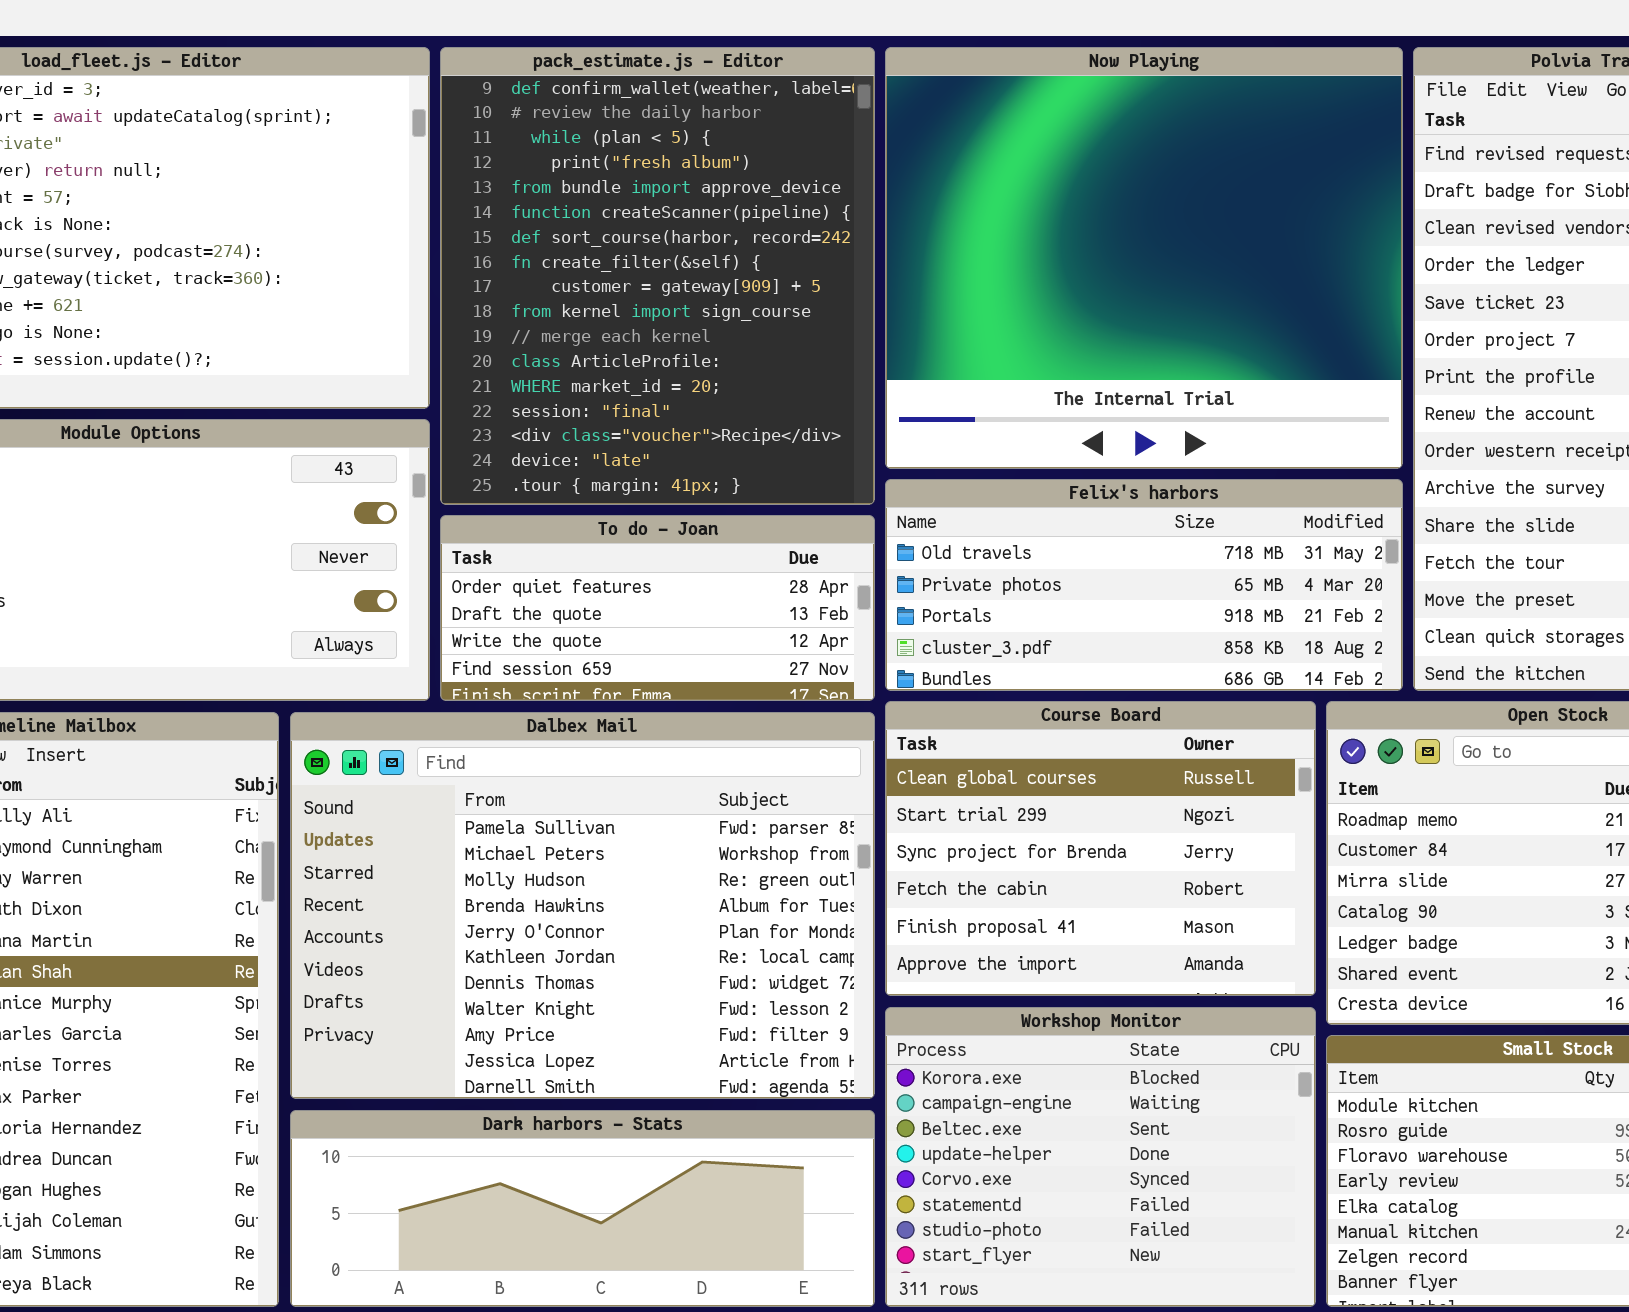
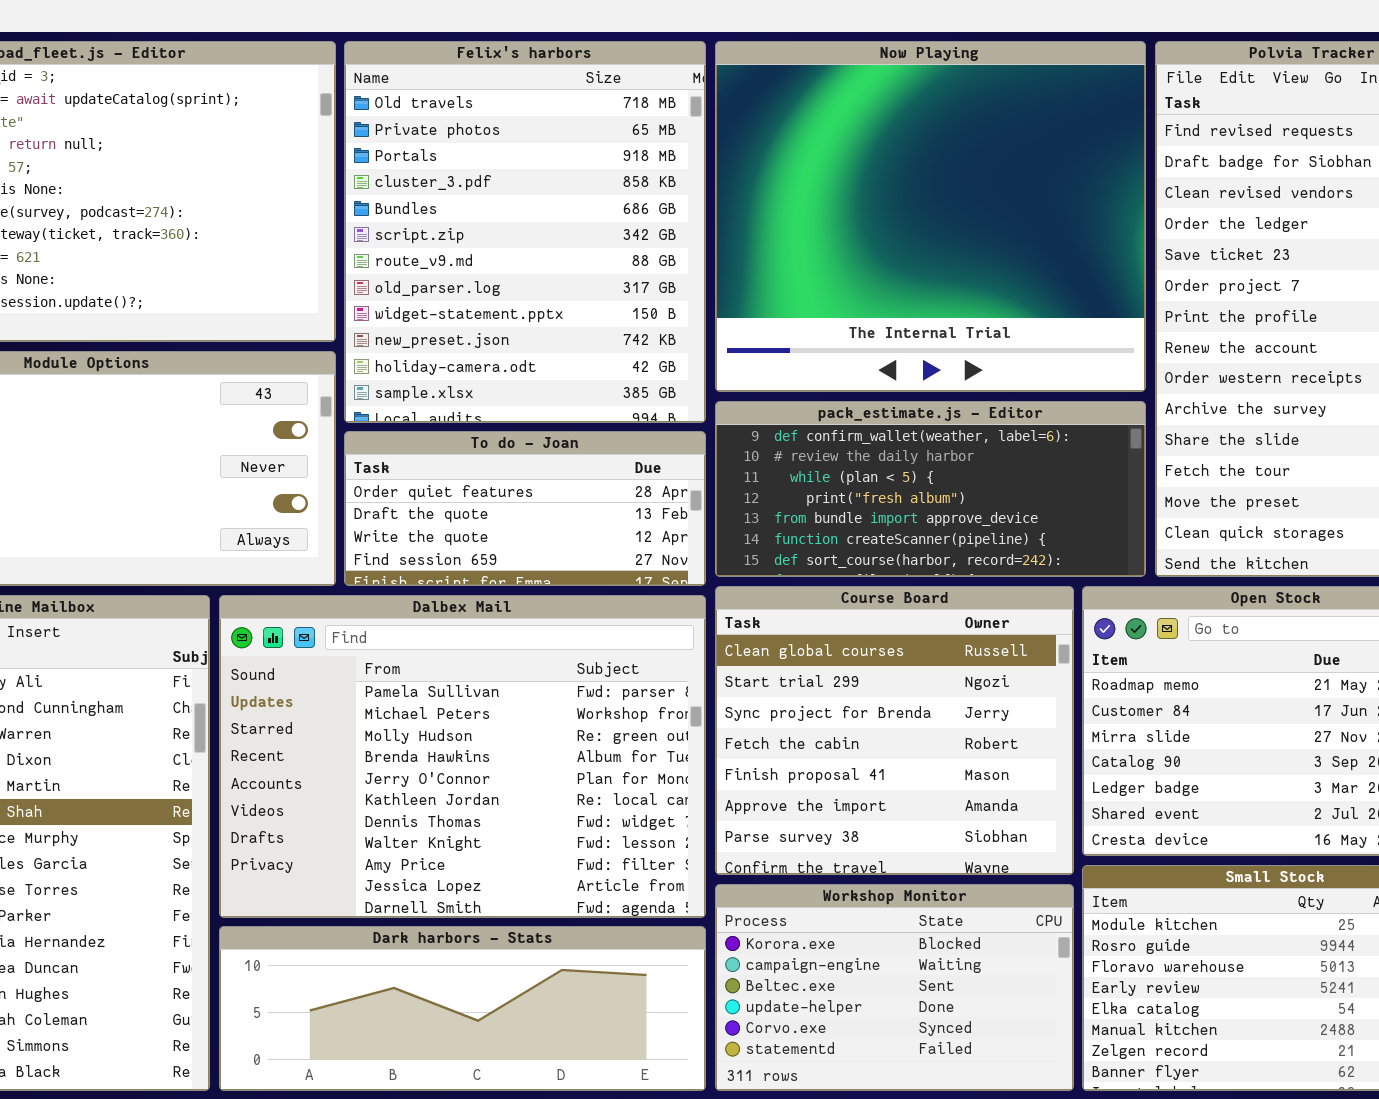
pack_estimate.js - Editor: [440,47,875,505] -> [715,401,1146,577], moved, resized
Felix's harbors: [885,479,1403,691] -> [344,41,706,423], moved, resized
Course Board: [885,701,1316,996] -> [715,586,1074,875], resized
Workshop Monitor: [885,1007,1316,1307] -> [715,884,1074,1091], resized

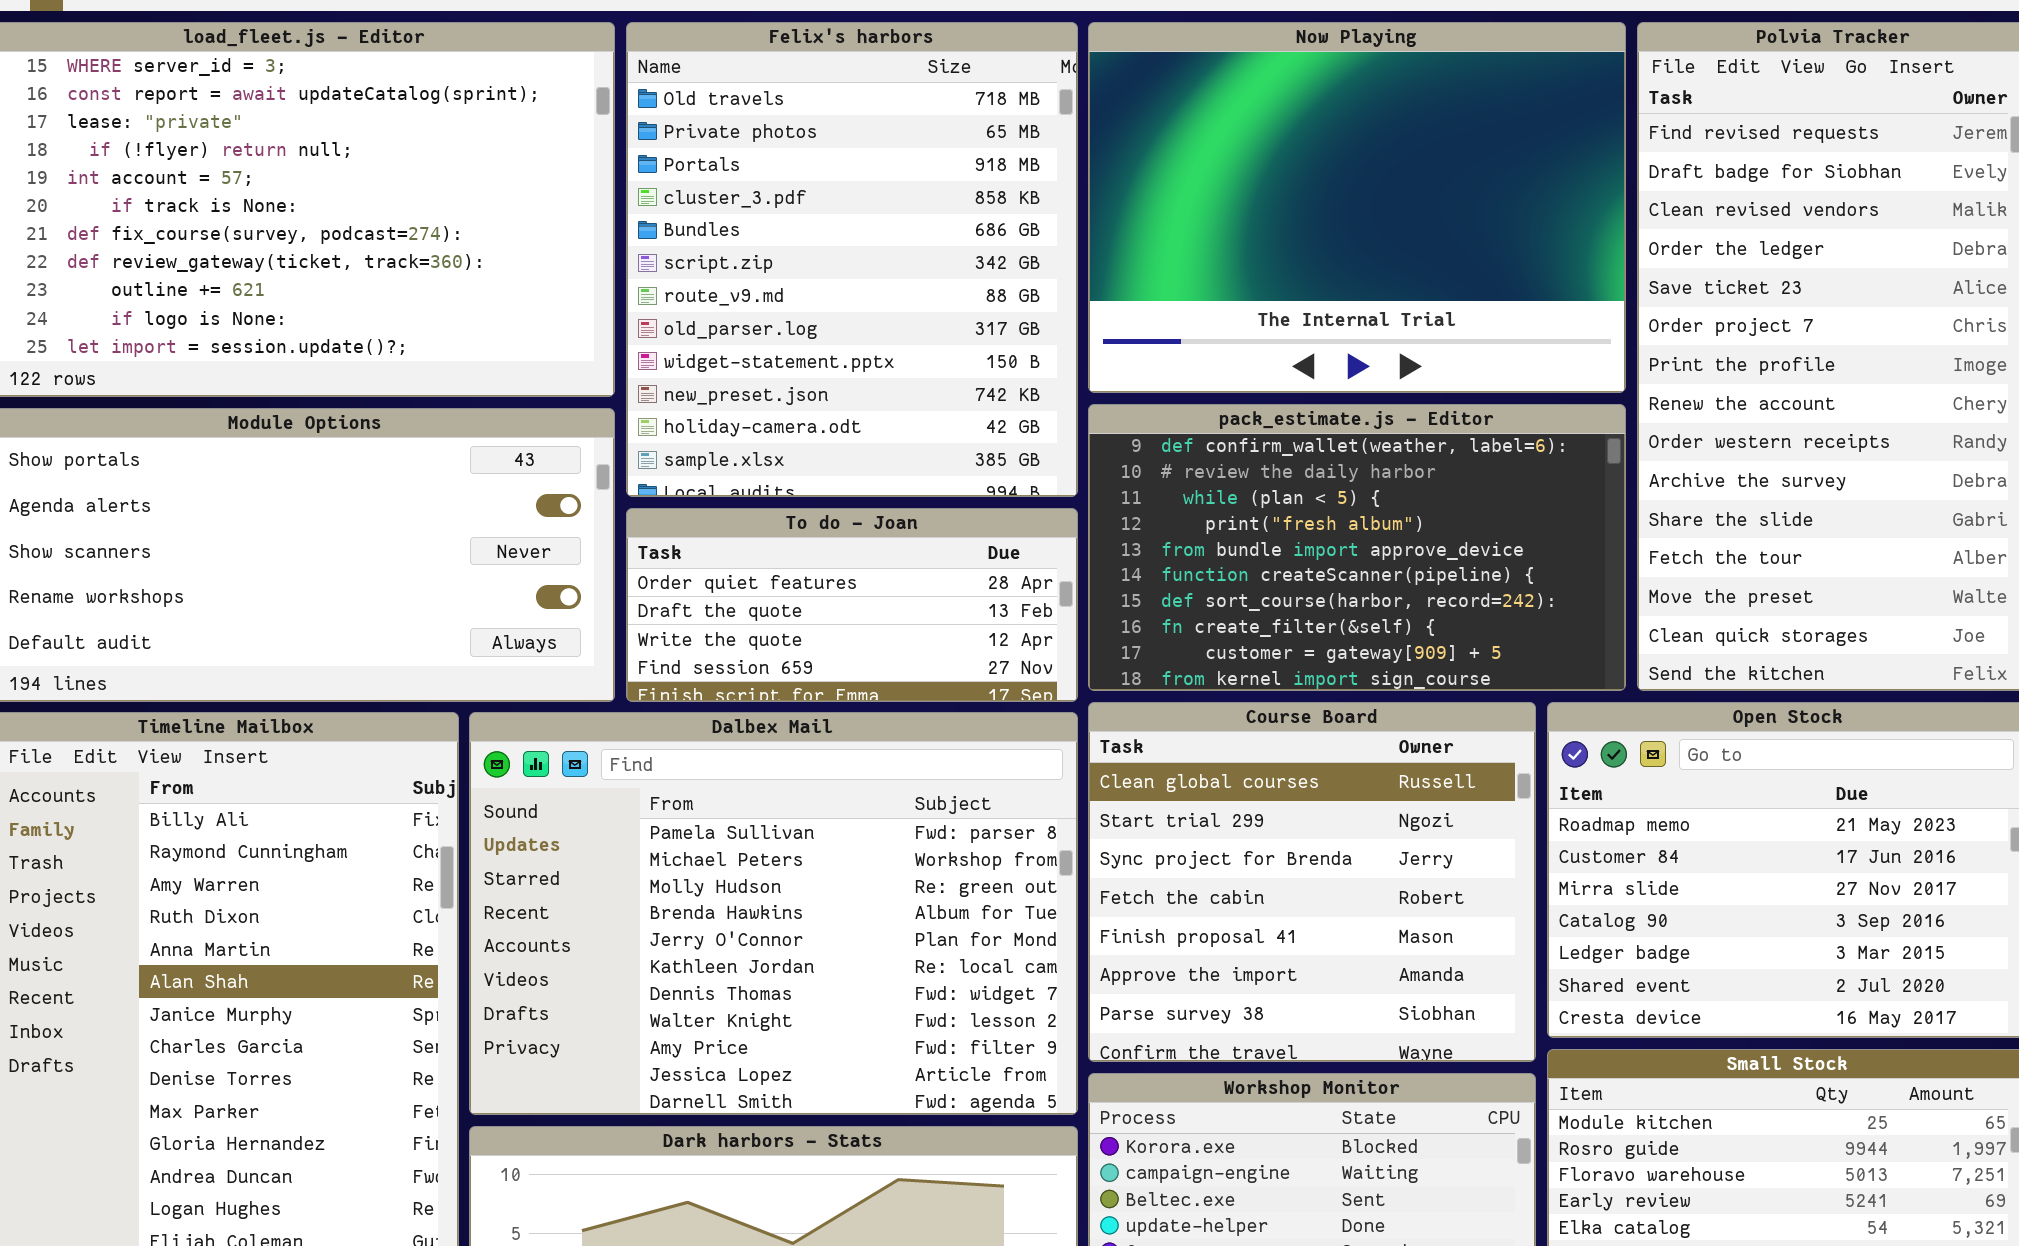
Now Playing: [715,41,1146,392] -> [1088,22,1626,393], resized
pack_estimate.js - Editor: [715,401,1146,577] -> [1088,404,1626,691], resized

